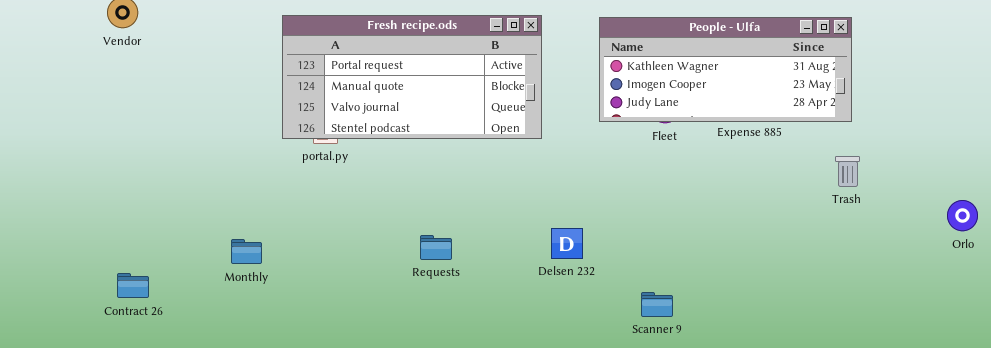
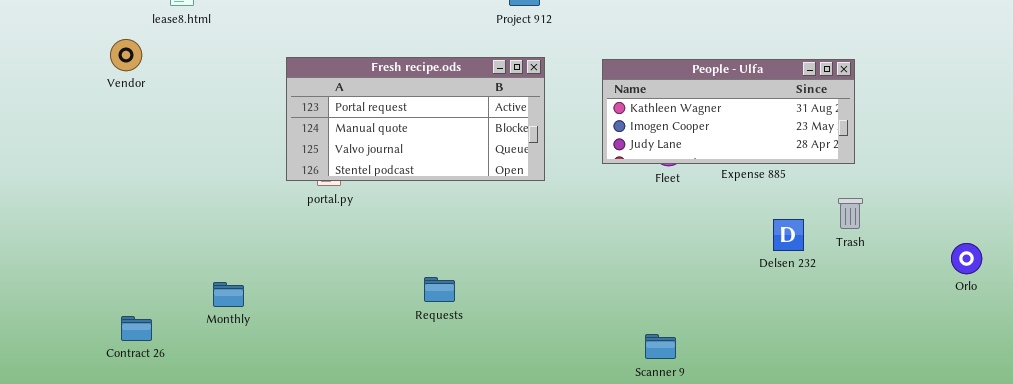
Delsen 232: [551,228,583,259] -> [773,219,804,251], moved
Monthly: [231,239,262,264] -> [213,282,244,307], moved

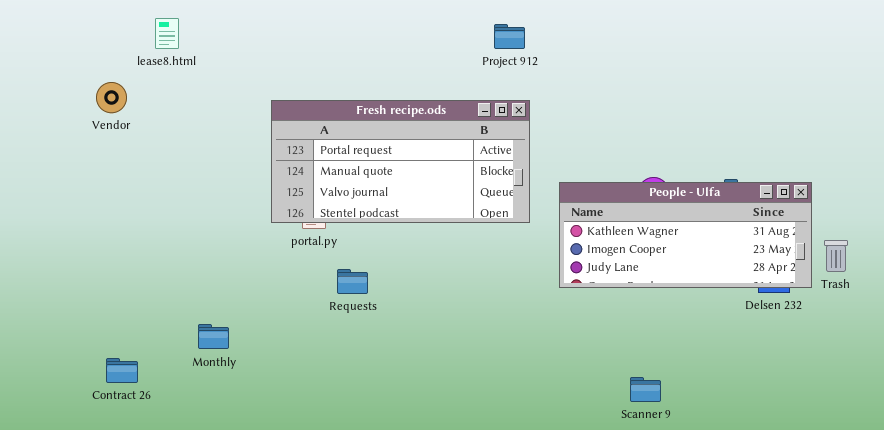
People - Ulfa: [602,59,855,164] -> [559,182,812,288], moved
Requests: [424,277,455,302] -> [337,269,368,294], moved

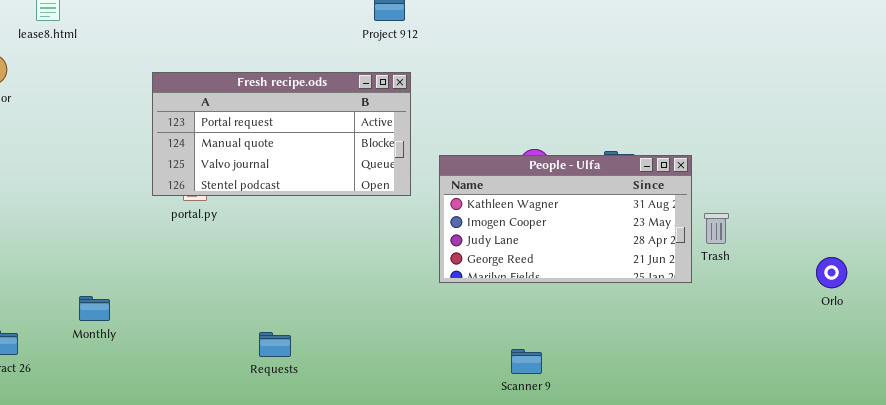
People - Ulfa: [559,182,812,288] -> [439,155,692,283], resized
Requests: [337,269,368,294] -> [259,332,291,357], moved

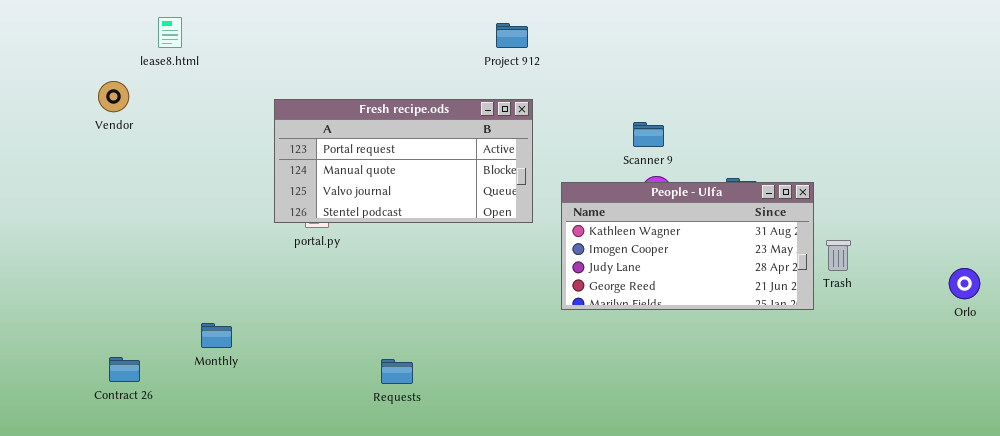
Orlo: [816,257,847,288] -> [949,268,980,299], moved
Scanner 9: [511,349,542,374] -> [633,122,664,147], moved

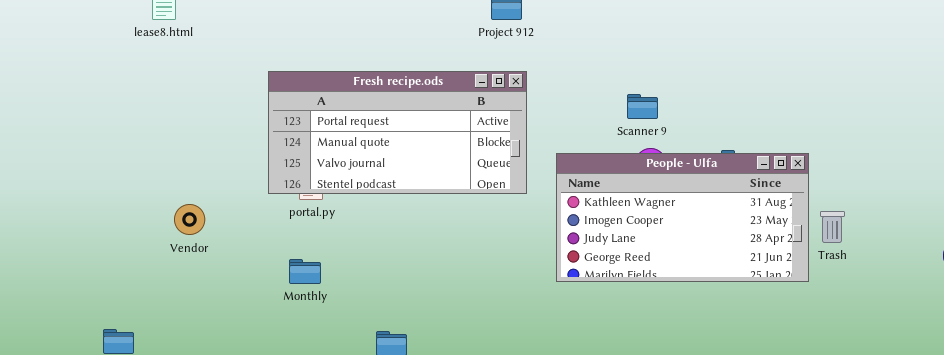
Vendor: [98,81,129,112] -> [174,204,205,235], moved
Monthly: [201,323,232,348] -> [289,259,321,284], moved

